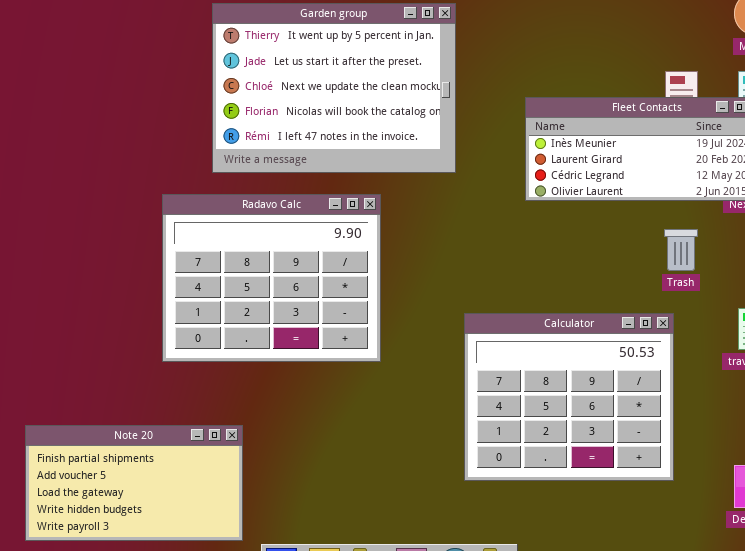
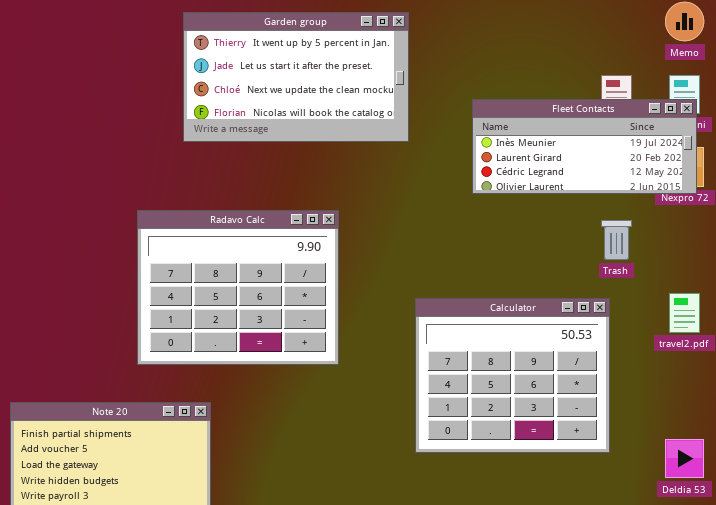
Garden group: [212,3,456,173] -> [183,12,409,142], resized
Radavo Calc: [162,194,381,362] -> [137,210,339,365], moved

